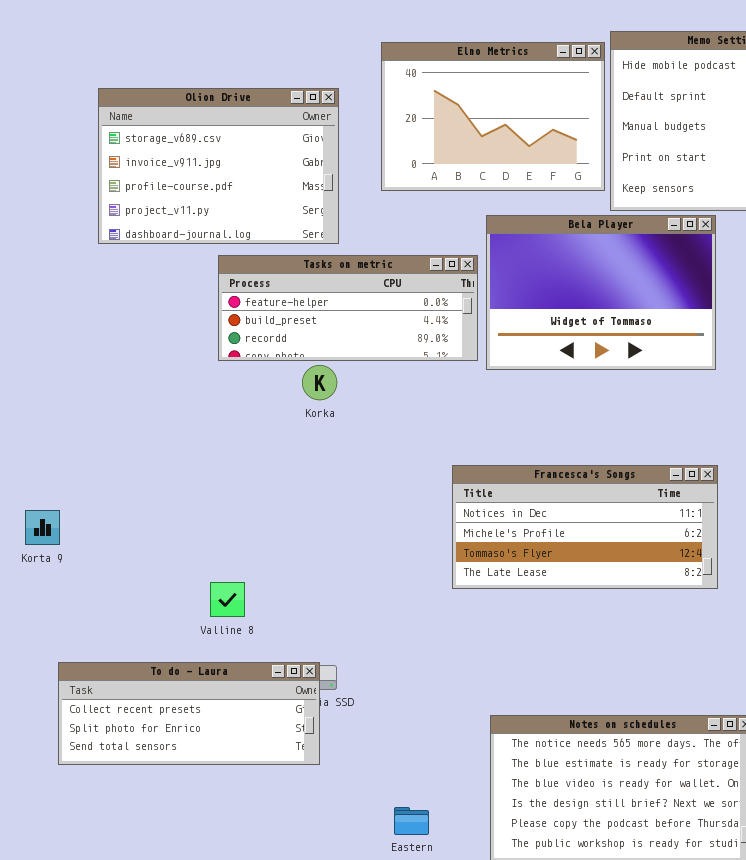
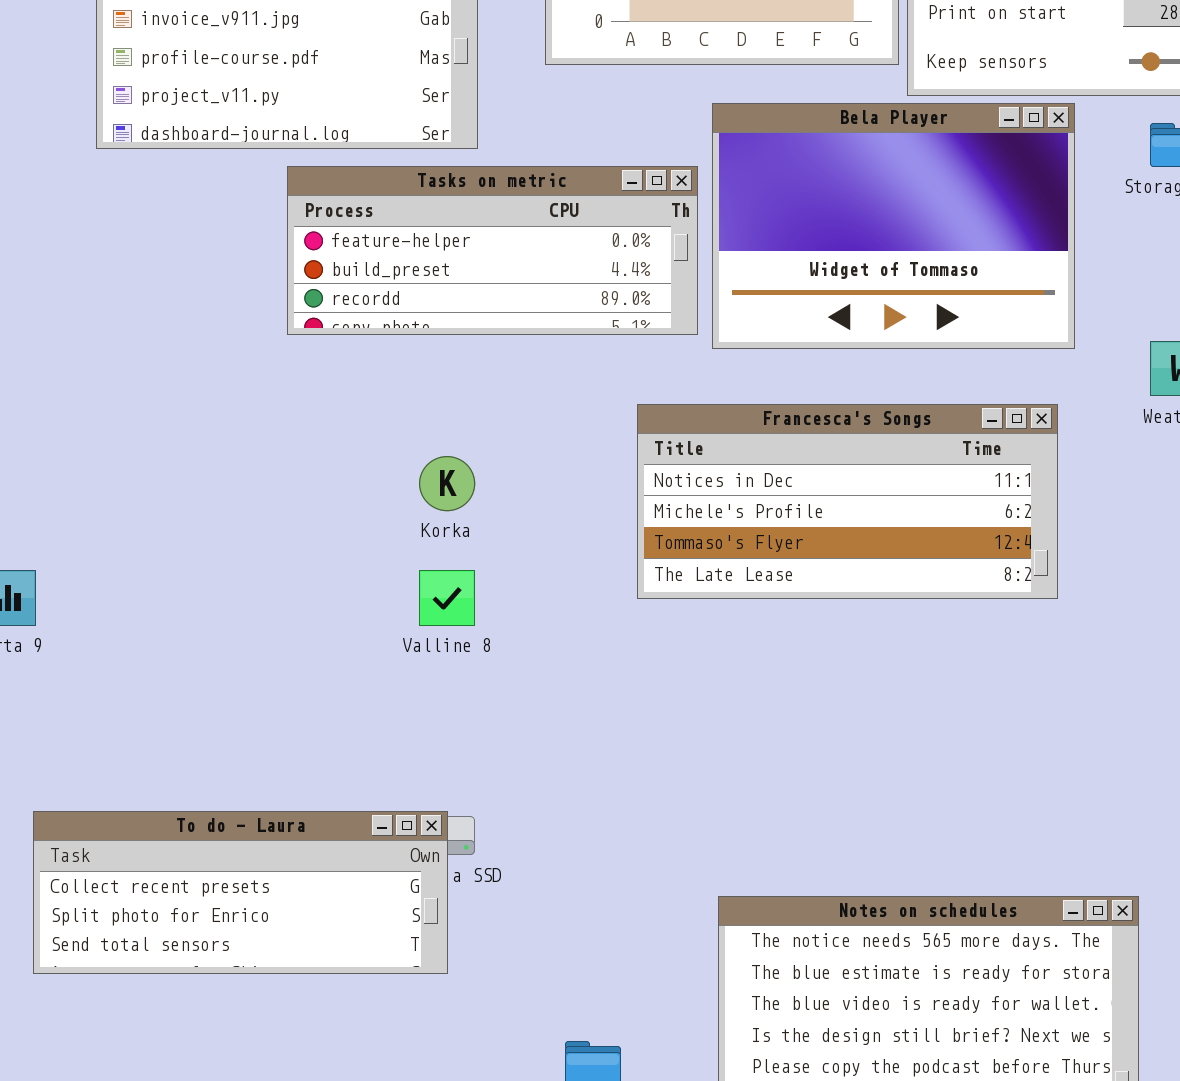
Korka: [302,365,337,400] -> [419,456,475,511], moved
Francesca's Songs: [452,465,718,589] -> [637,404,1058,599], moved
Valline 8: [210,582,245,617] -> [419,570,475,626], moved

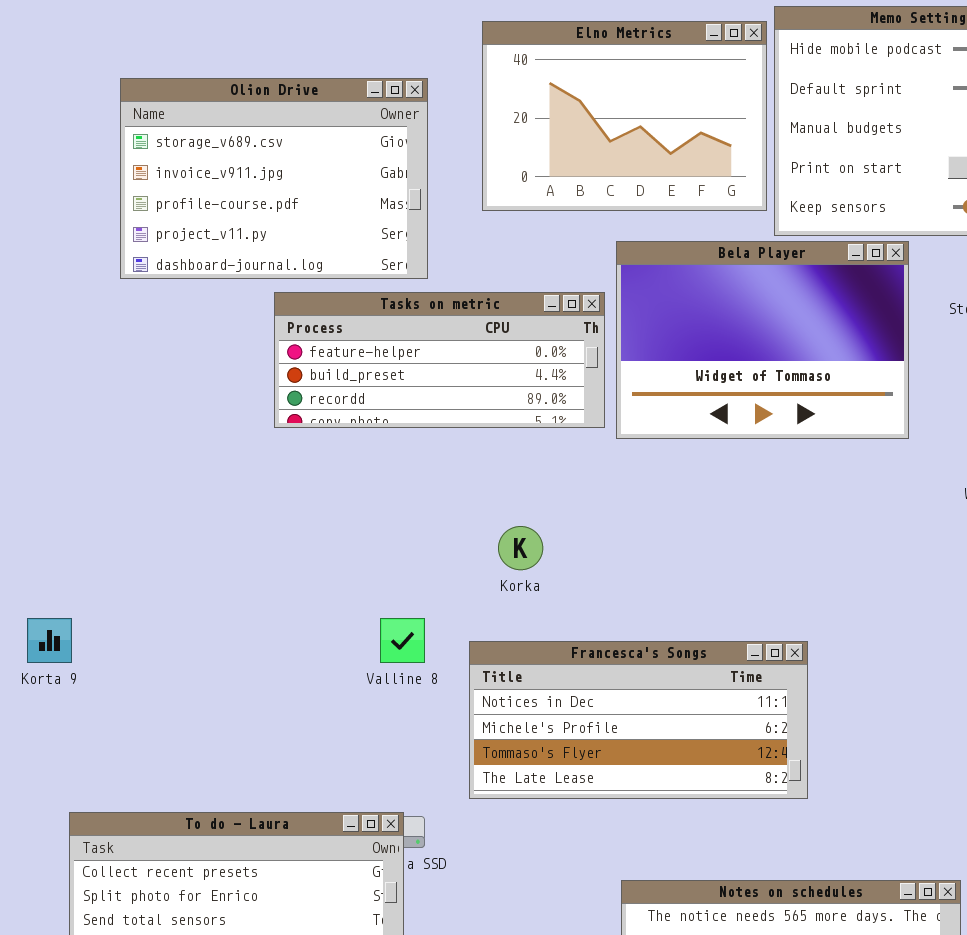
Francesca's Songs: [637,404,1058,599] -> [469,641,808,799], moved
Korka: [419,456,475,511] -> [498,526,543,570], moved

